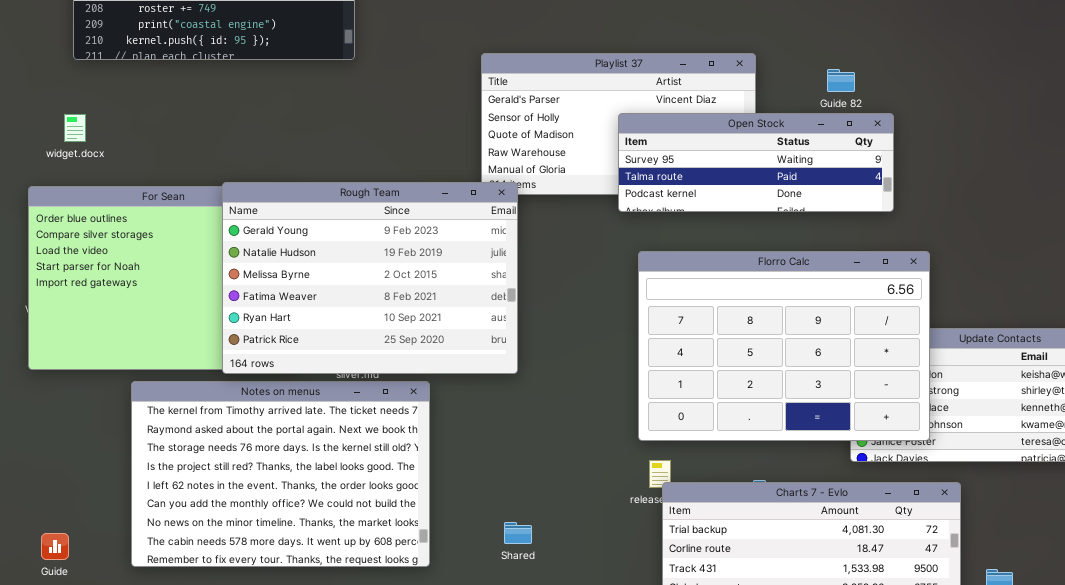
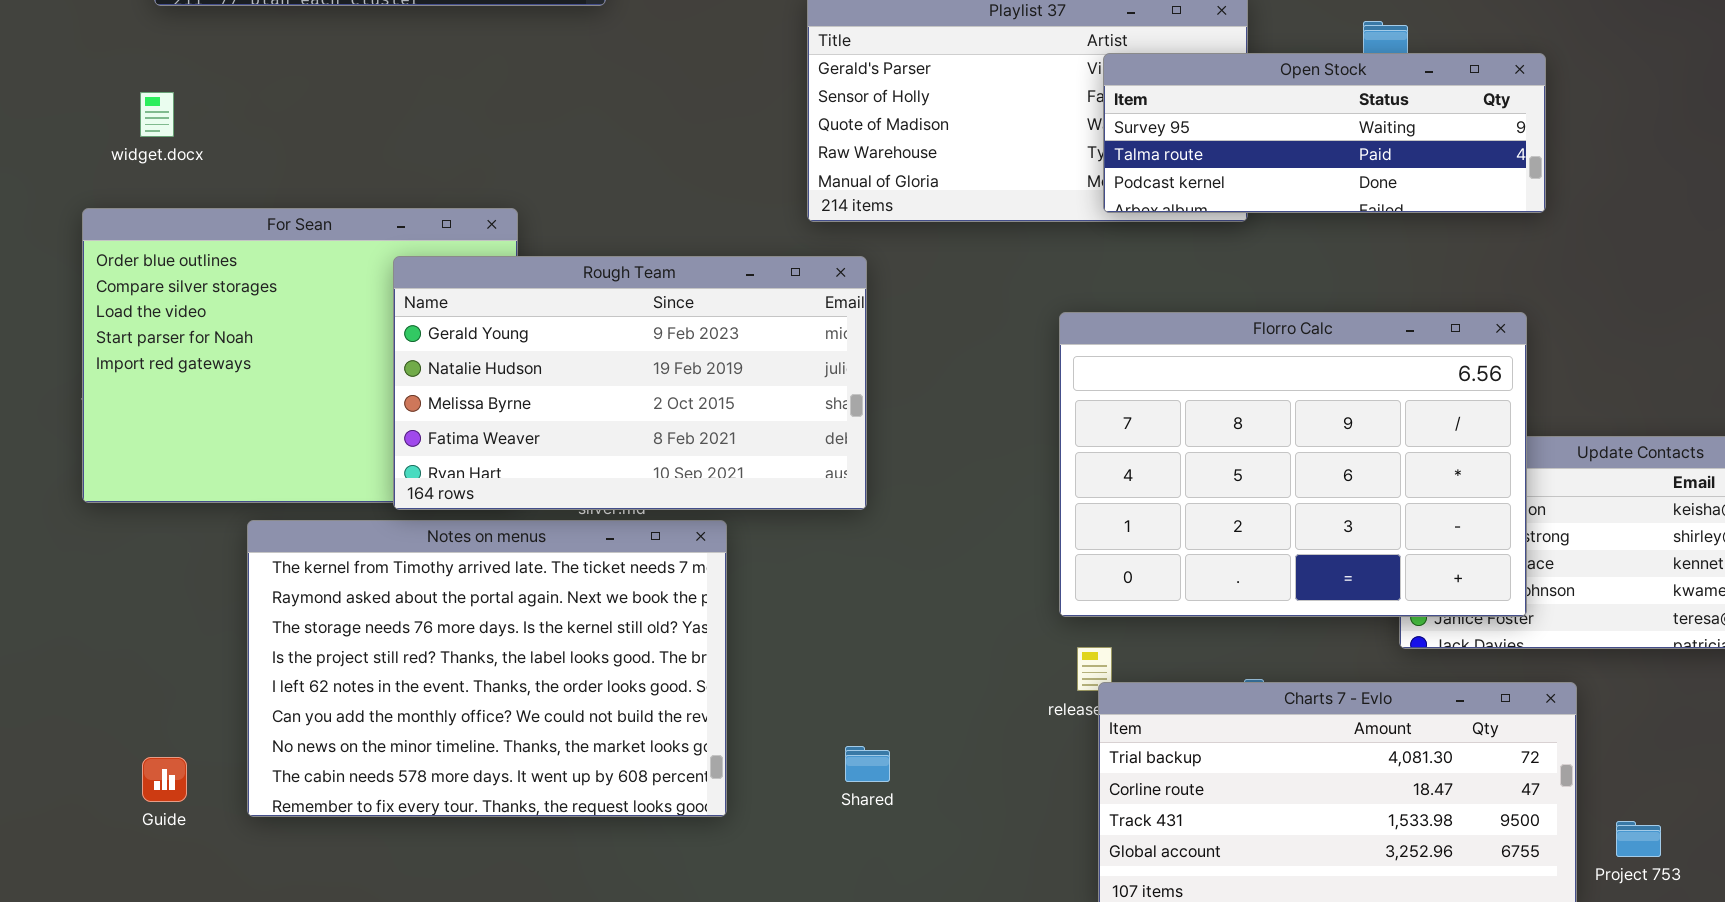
Open Stock: [618,113,894,212] -> [1103,53,1546,213], moved
Rough Team: [222,182,518,374] -> [393,256,867,510], resized
Guide: [41,533,69,560] -> [142,757,187,802], moved

